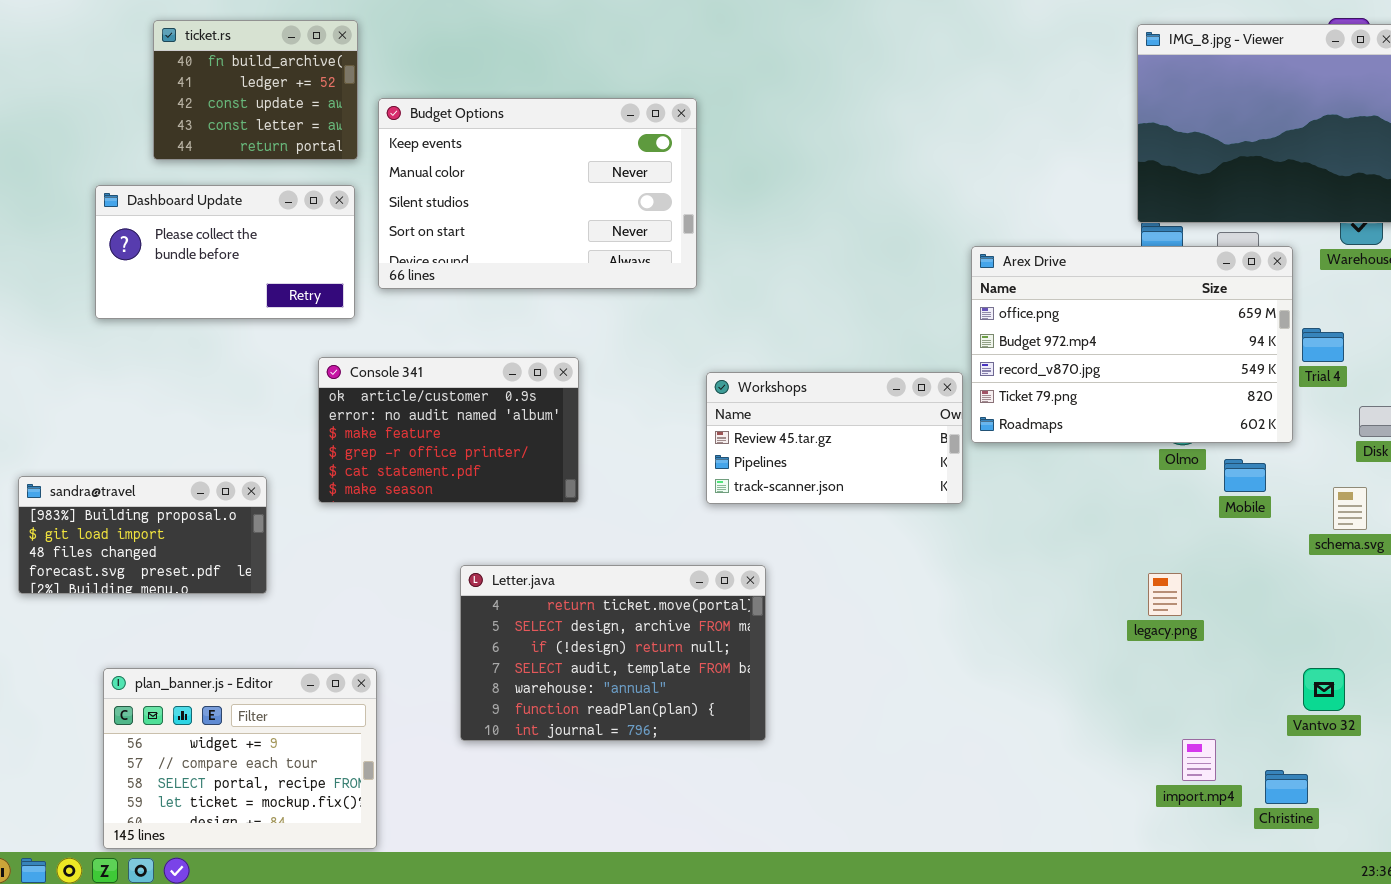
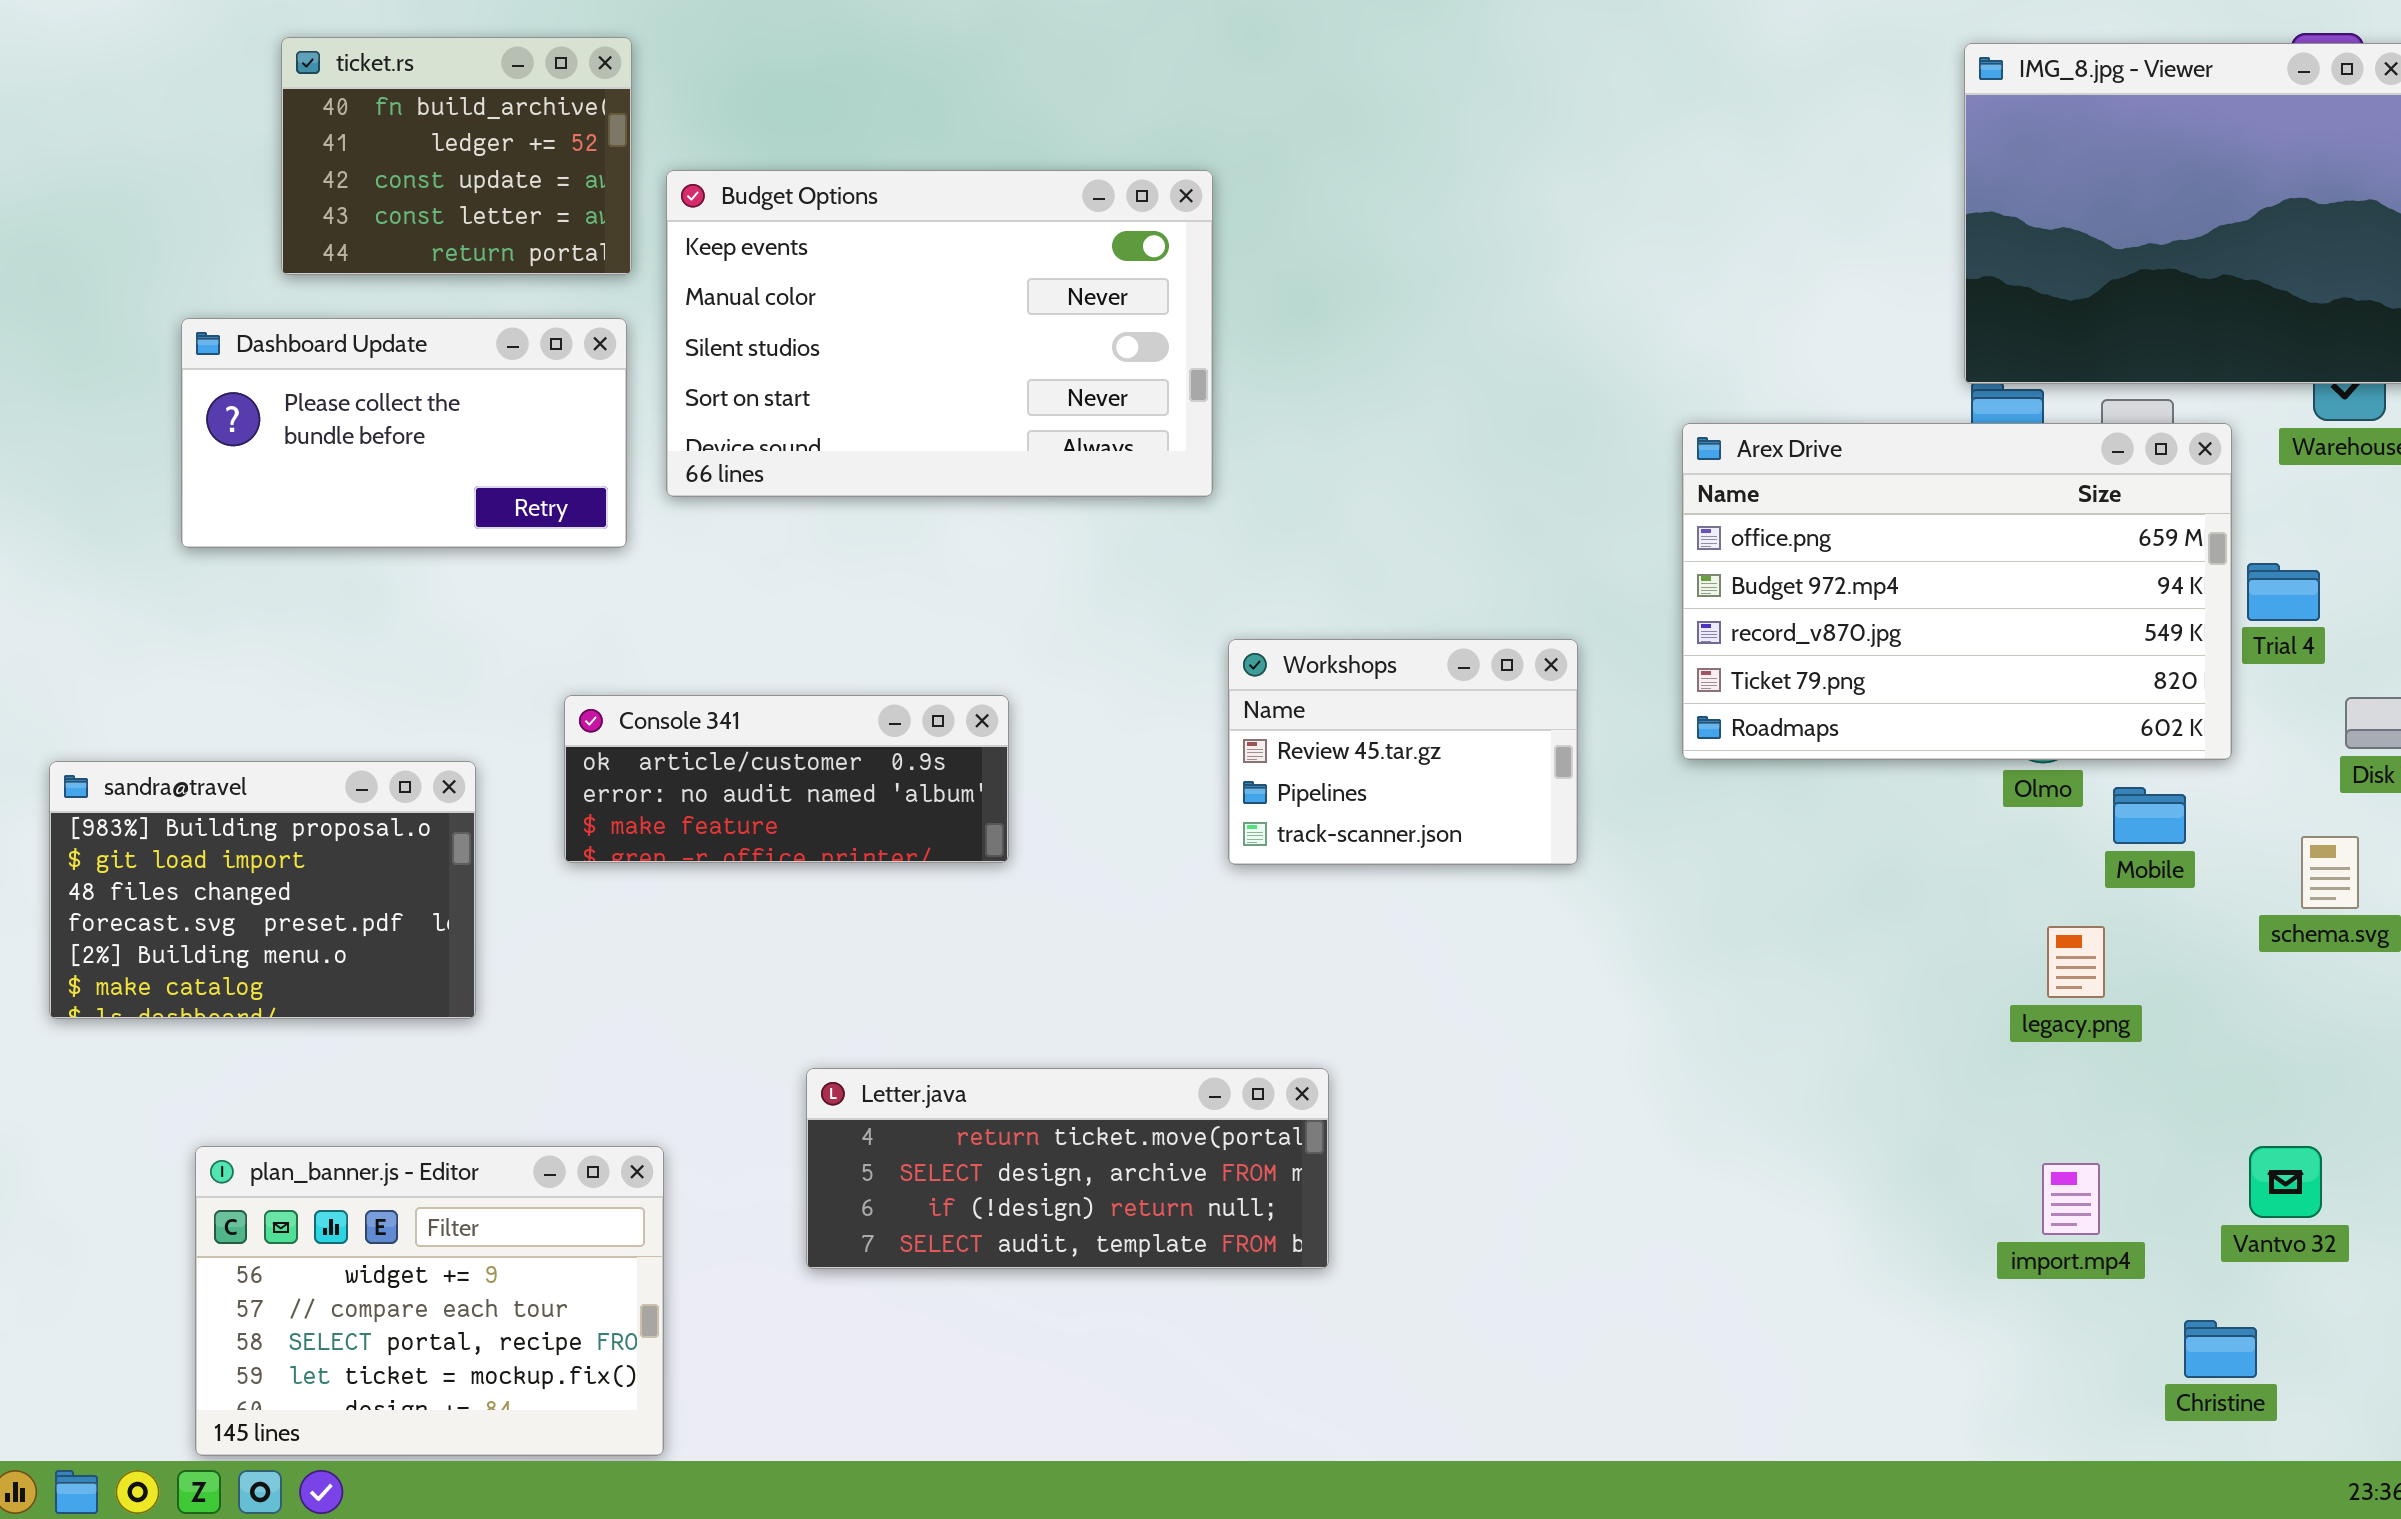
Console 341: [318,357,579,503] -> [564,695,1009,863], resized
Workshops: [706,372,963,504] -> [1228,639,1578,865], resized
sandra@travel: [18,476,267,594] -> [49,761,476,1019], resized
Letter.java: [460,565,766,741] -> [806,1068,1329,1269], resized
legacy.png: [1148,573,1182,616] -> [2047,926,2105,998], moved
import.mp4: [1182,739,1216,781] -> [2042,1163,2100,1235], moved

